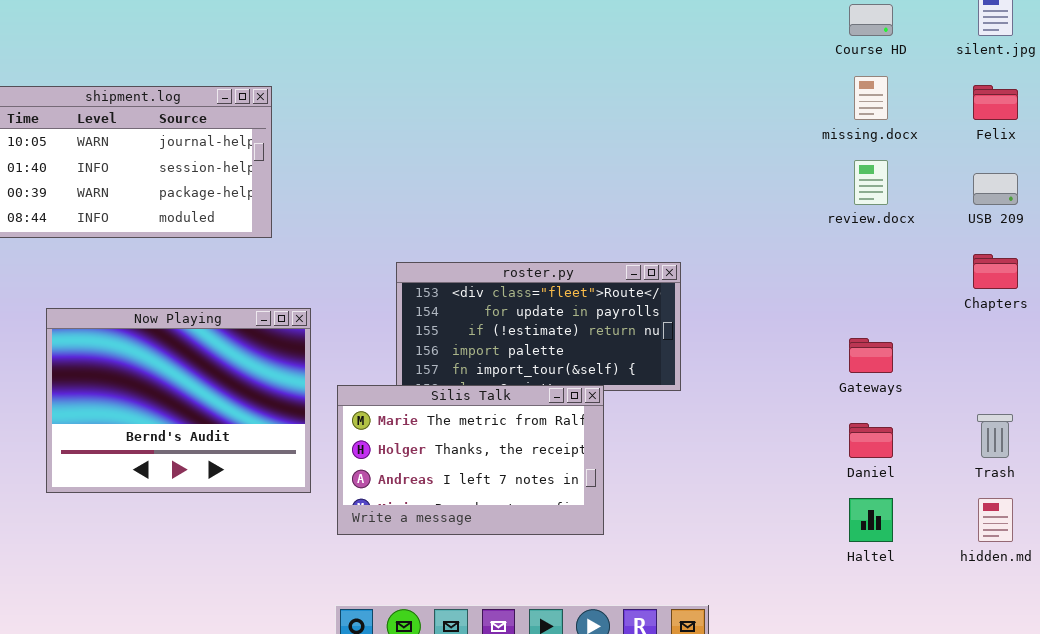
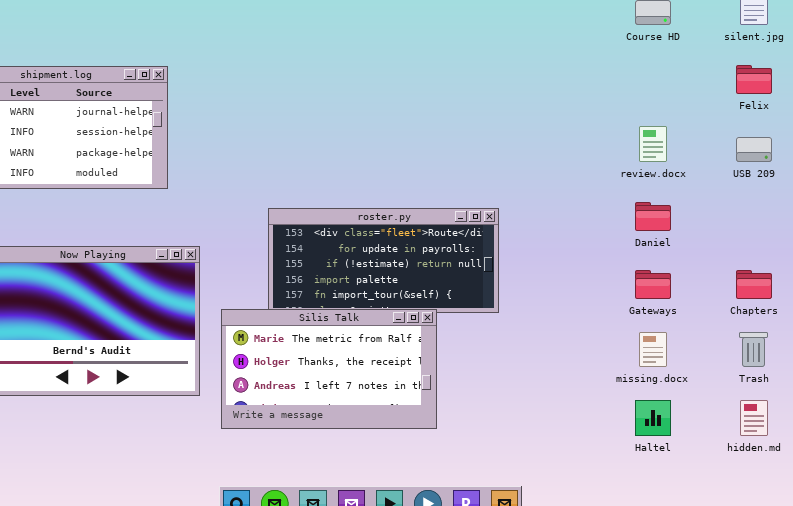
missing.docx: [854,76,888,120] -> [639,332,667,367], moved
Chapters: [973,254,1018,289] -> [736,270,772,299], moved
Daniel: [849,423,893,458] -> [635,202,671,231], moved

